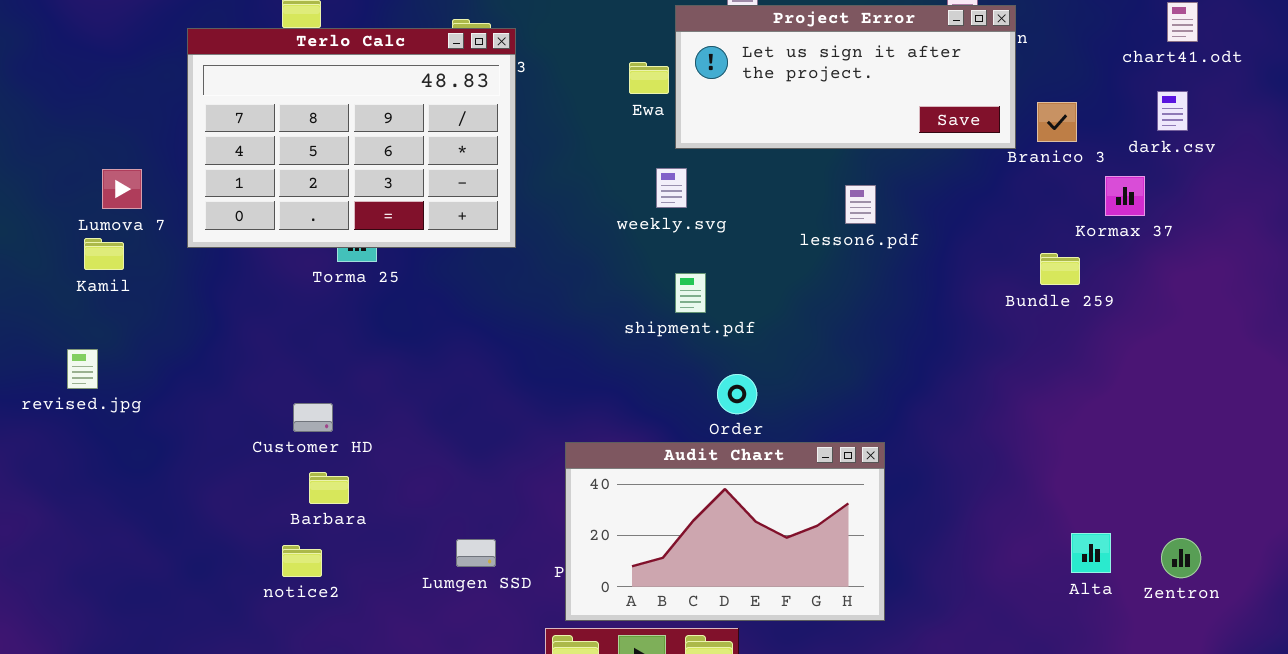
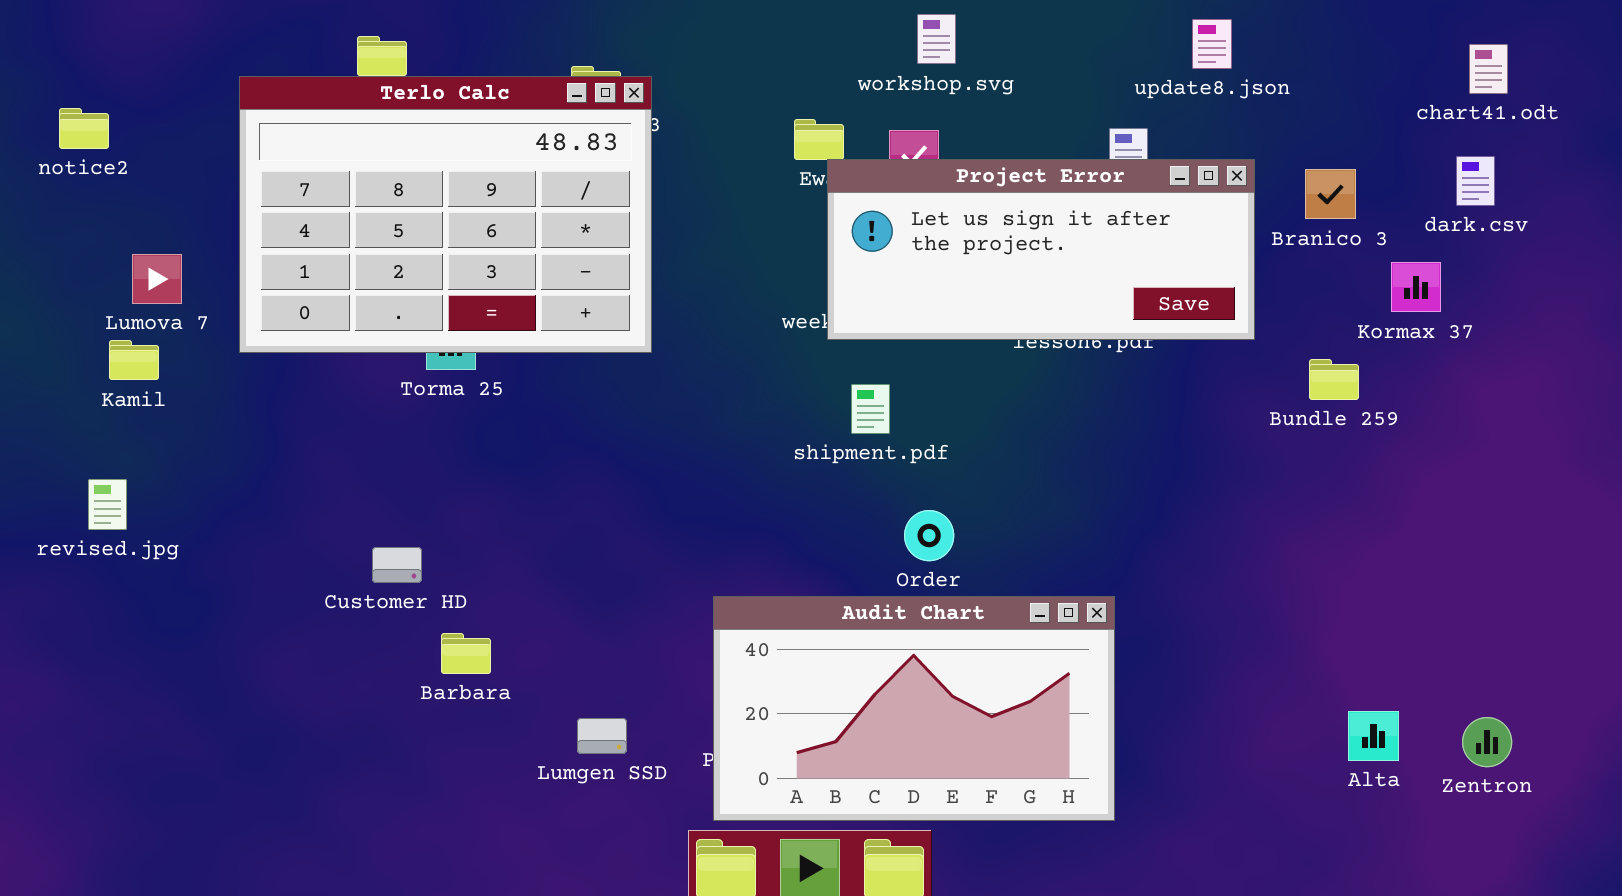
Project Error: [675,5,1016,149] -> [827,159,1255,340], moved
Barbara: [309,472,349,504] -> [441,633,491,674], moved
notice2: [282,545,322,577] -> [59,108,109,149], moved

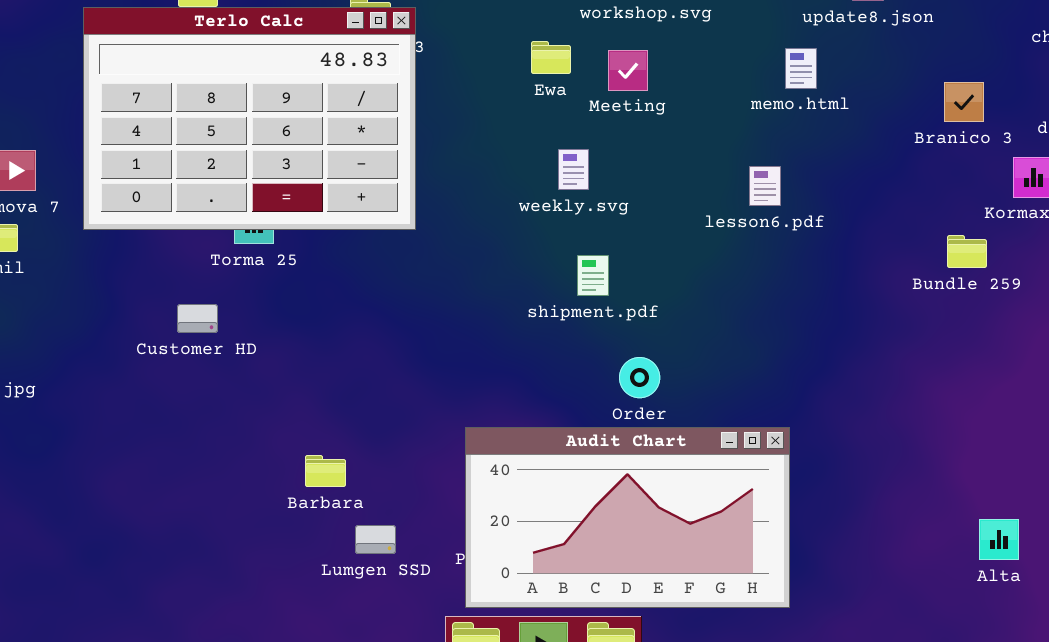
Project Error: [827,159,1255,340] -> none, closed
Customer HD: [372,547,422,583] -> [177,304,218,333], moved
Barbara: [441,633,491,674] -> [305,455,346,487], moved

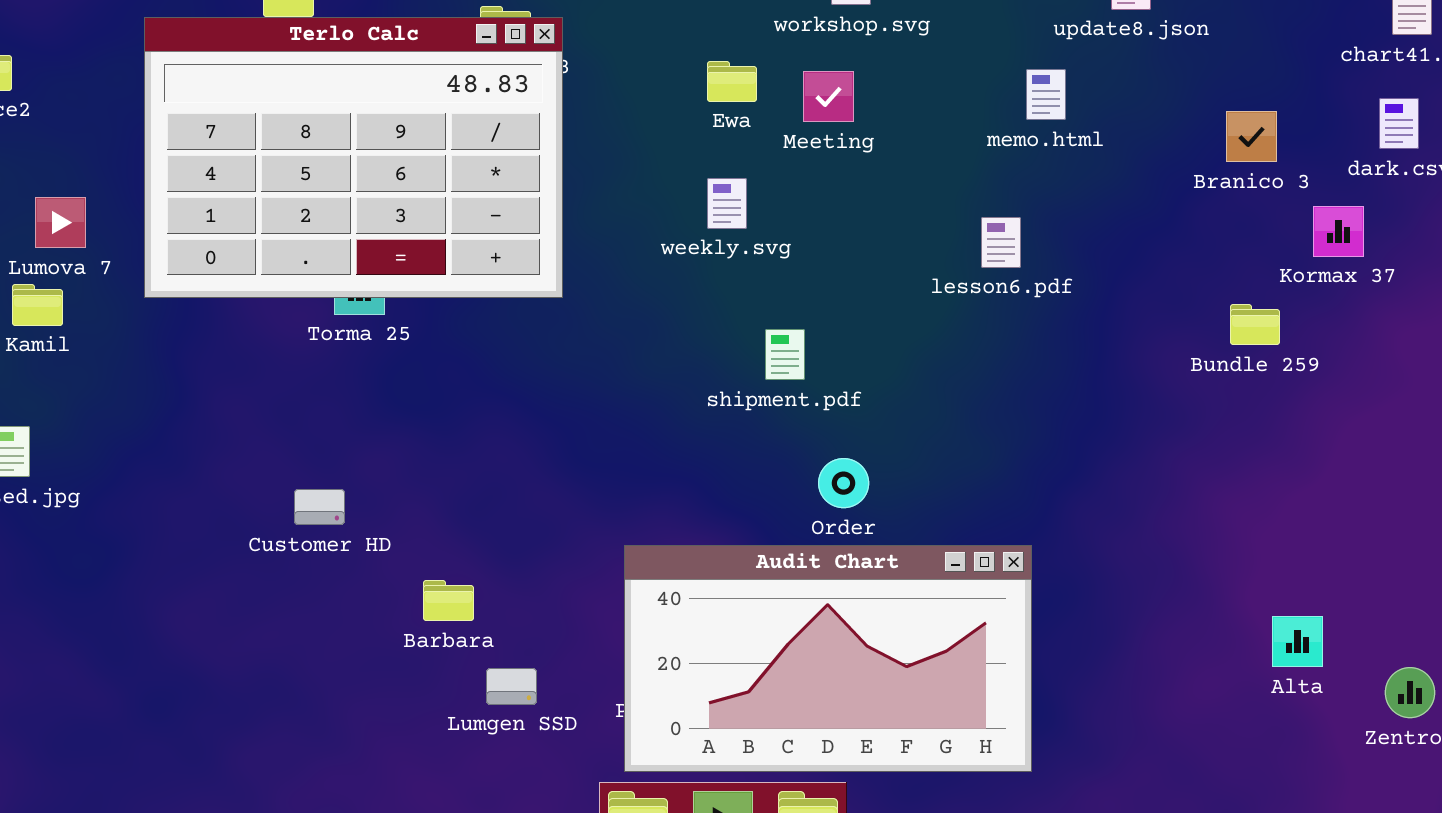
weekly.svg: [558,149,589,190] -> [707,178,747,229], moved
Customer HD: [177,304,218,333] -> [294,489,345,525], moved
Alta: [979,519,1019,560] -> [1272,616,1323,667], moved

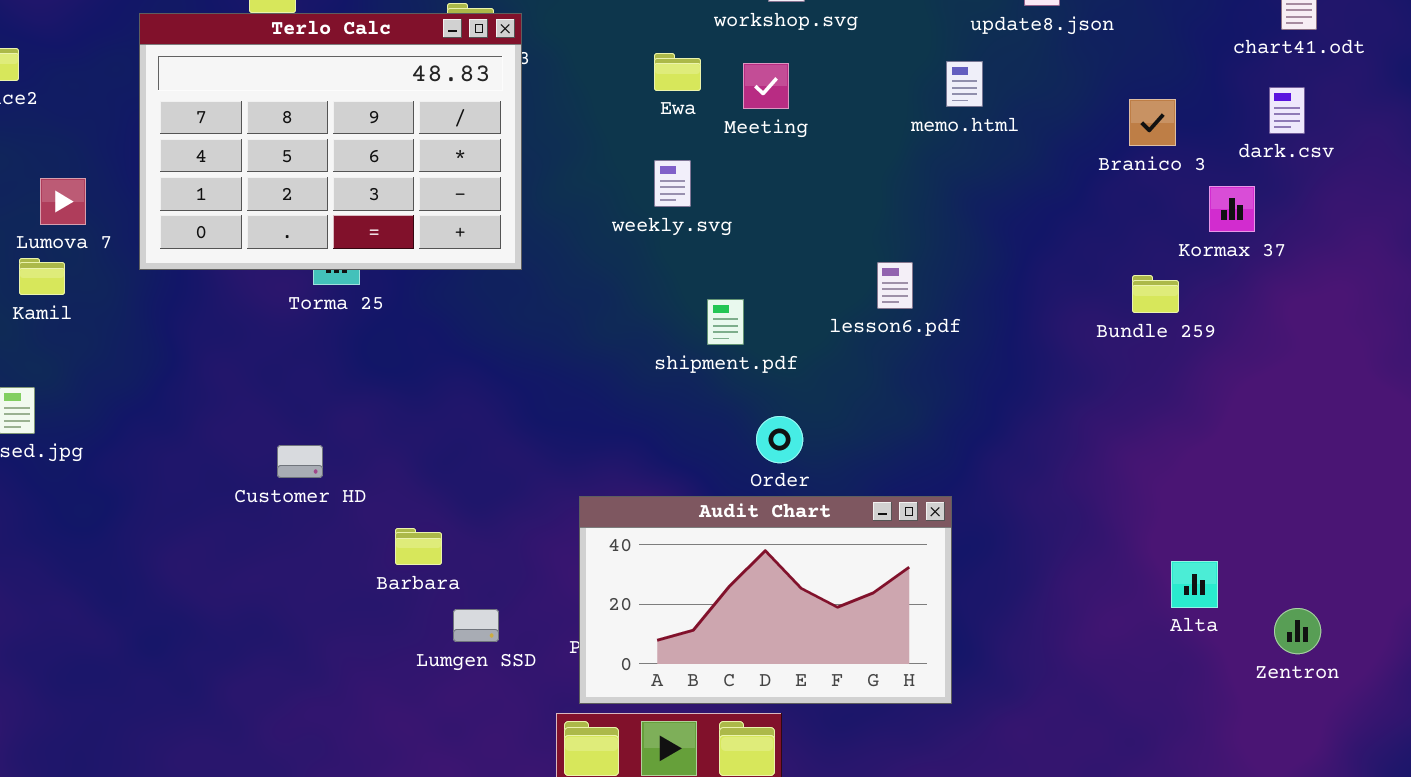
lesson6.pdf: [981,217,1021,268] -> [877,262,913,309], moved

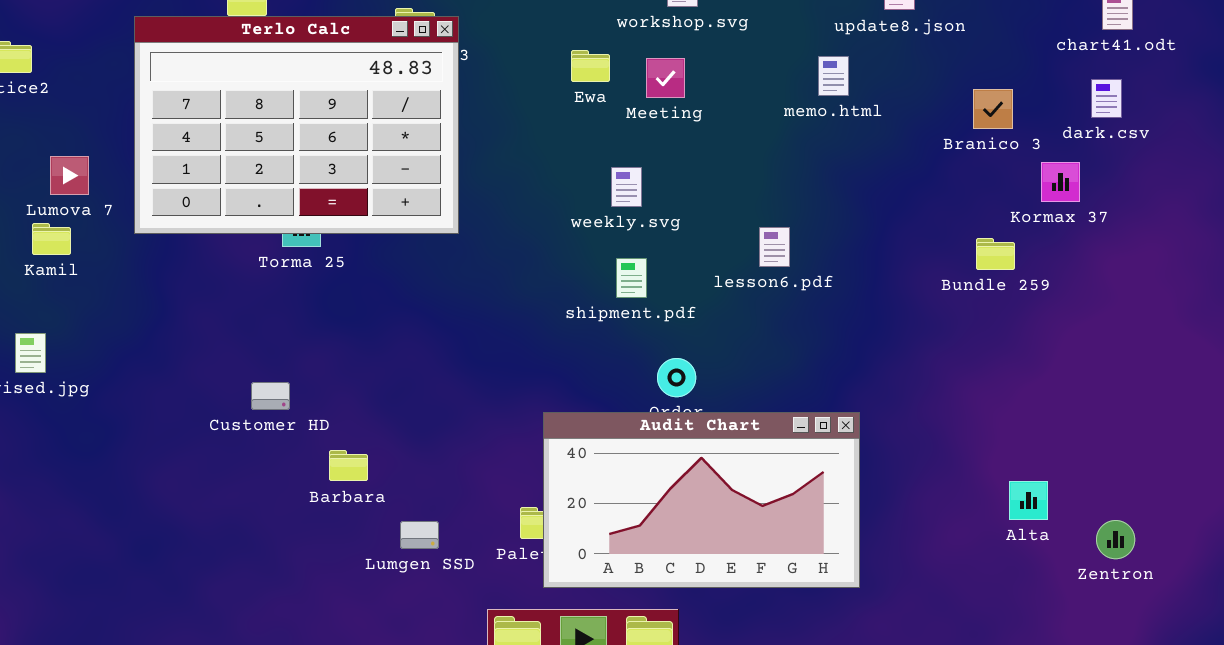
weekly.svg: [654,160,691,207] -> [611,167,642,207], moved
Audit Chart: [579,496,952,704] -> [543,412,860,588], moved
Barbara: [395,528,442,565] -> [329,450,368,481], moved

